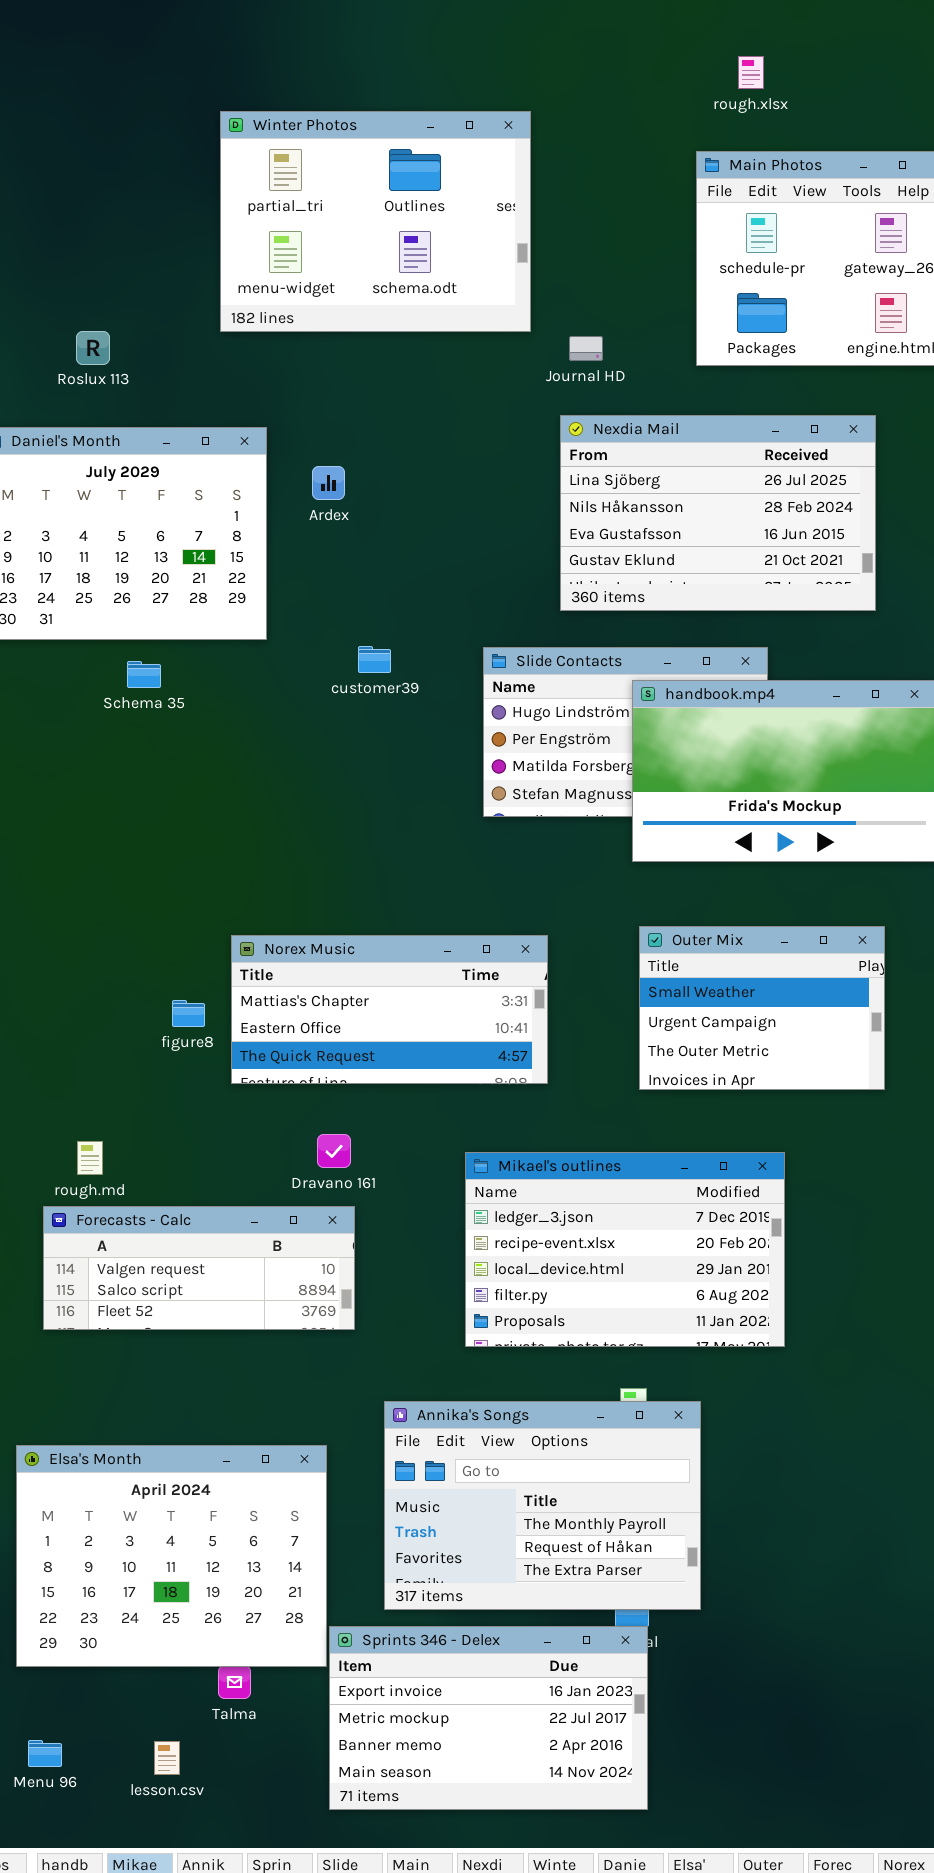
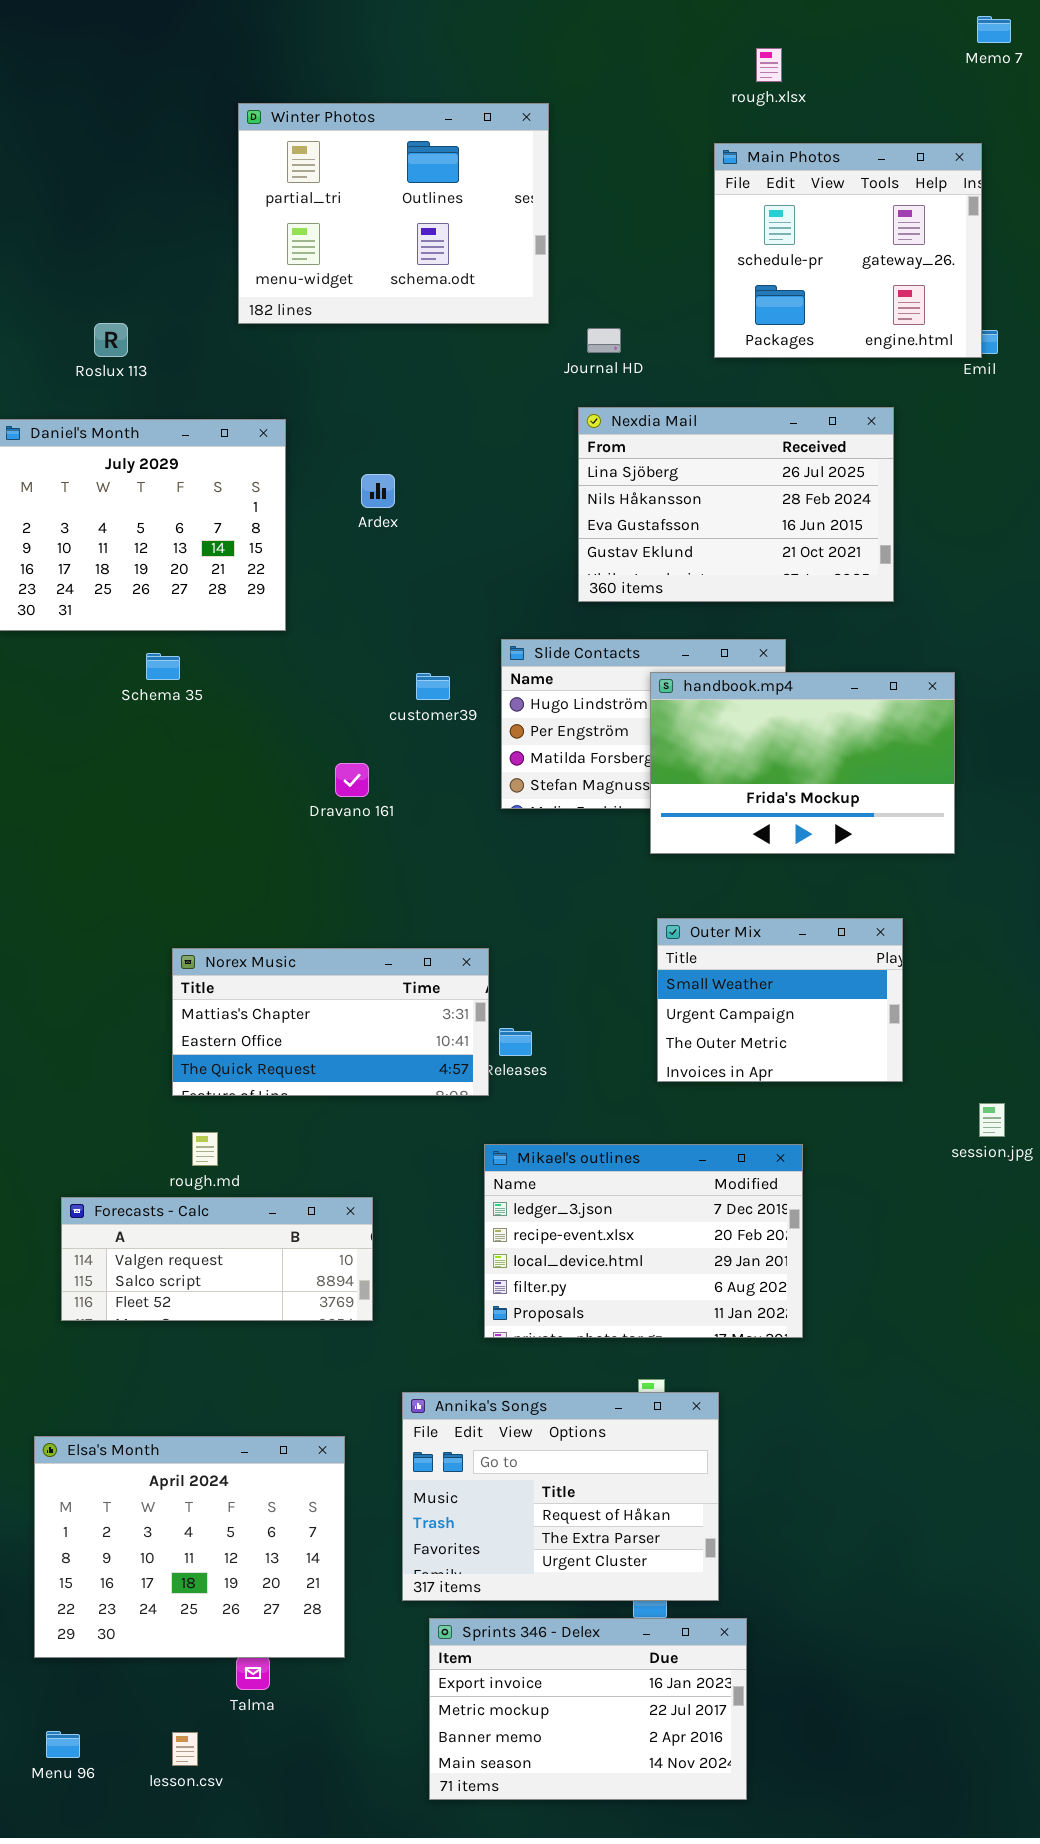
Ardex: [312,466,345,500] -> [361,474,395,508], moved
customer39: [358,646,391,673] -> [416,673,450,700], moved
Norex Music: [231,935,548,1084] -> [172,948,489,1096], moved
Dravano 161: [317,1134,351,1168] -> [335,763,369,797], moved
rough.md: [77,1141,103,1175] -> [192,1132,218,1166], moved
Annika's Songs: [384,1401,701,1610] -> [402,1392,719,1601], scrolled down 1 row
Sprints 346 - Delex: [329,1626,648,1810] -> [429,1618,747,1800], moved

